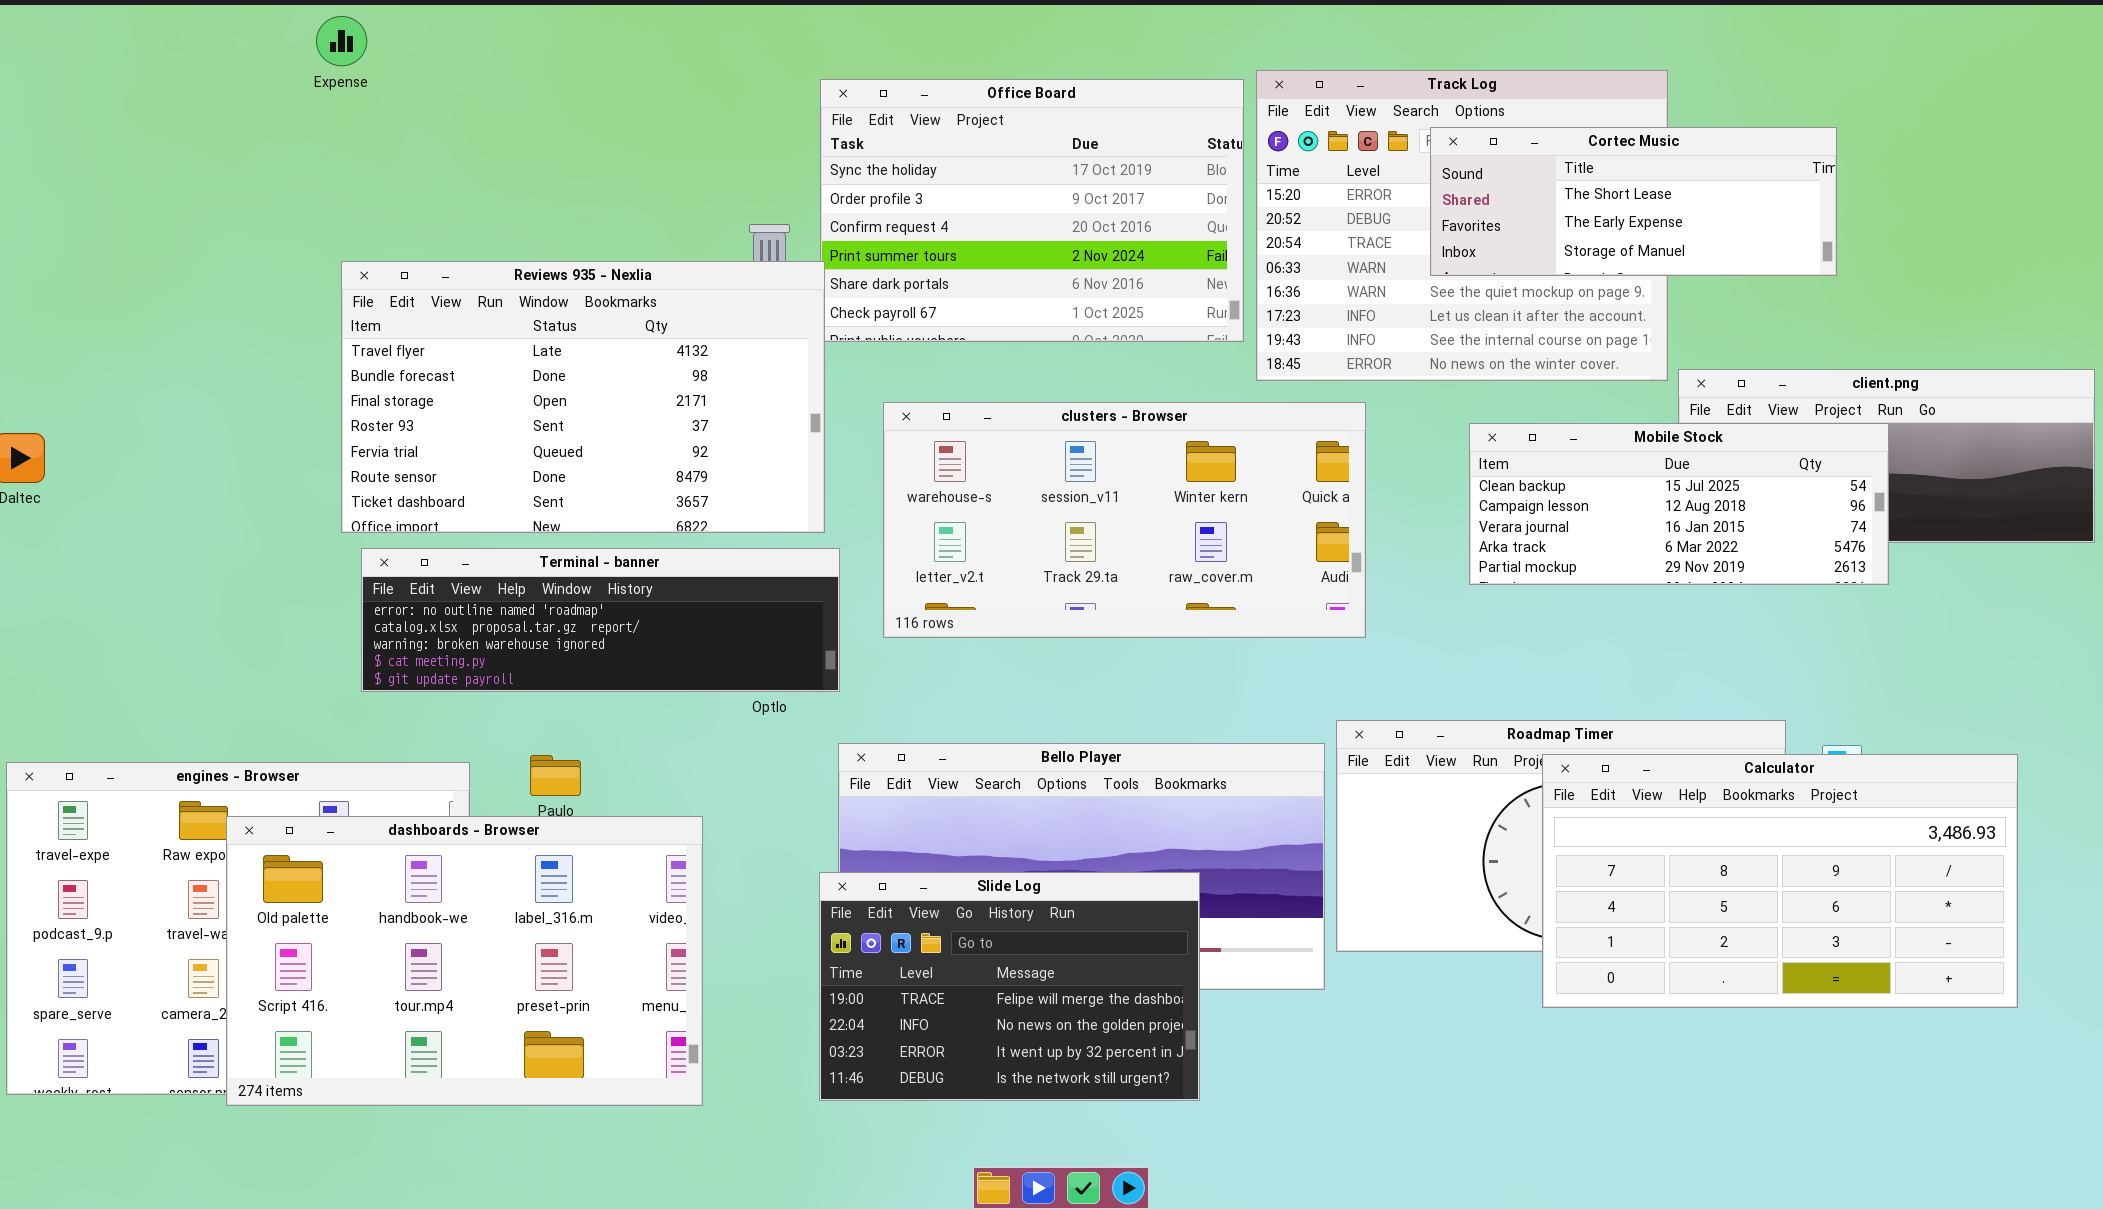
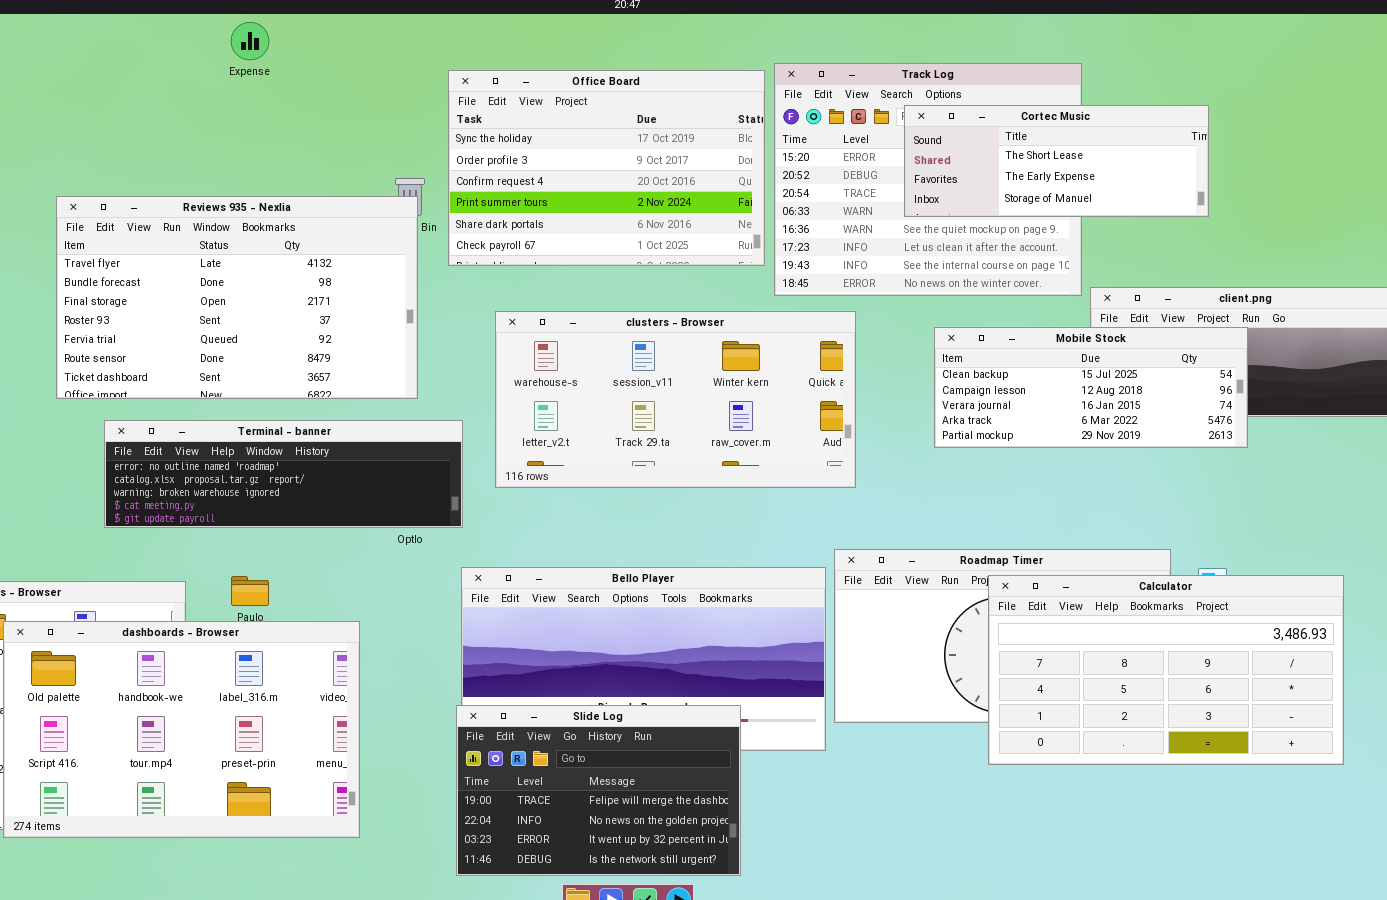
Expense: [316,16,367,66] -> [231,22,269,60], moved
Reviews 935 - Nexlia: [341,261,825,533] -> [56,196,418,399], moved
Slide Log: [819,872,1200,1101] -> [456,705,741,876], moved

